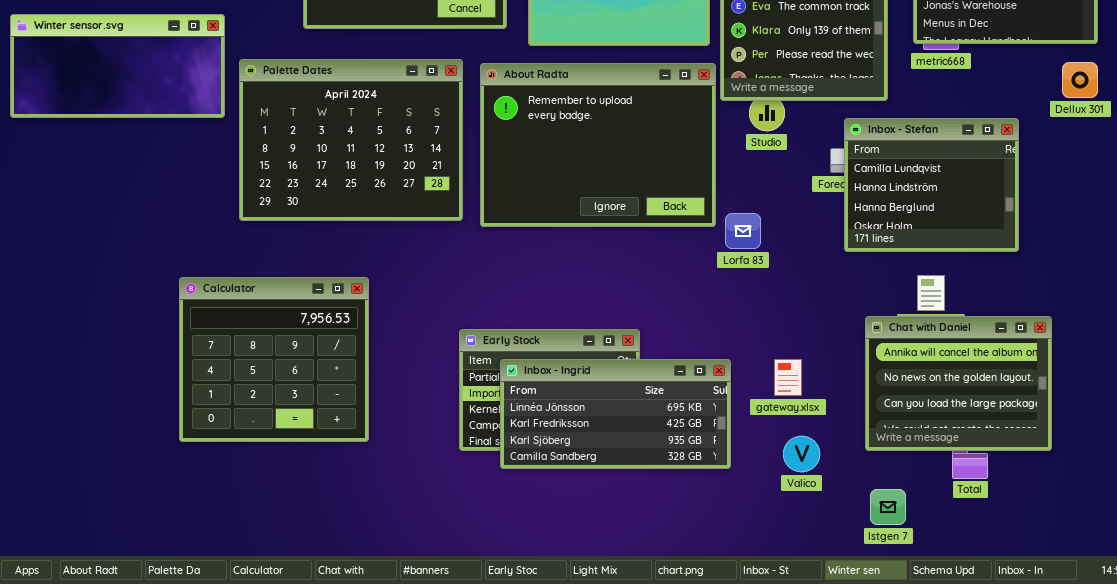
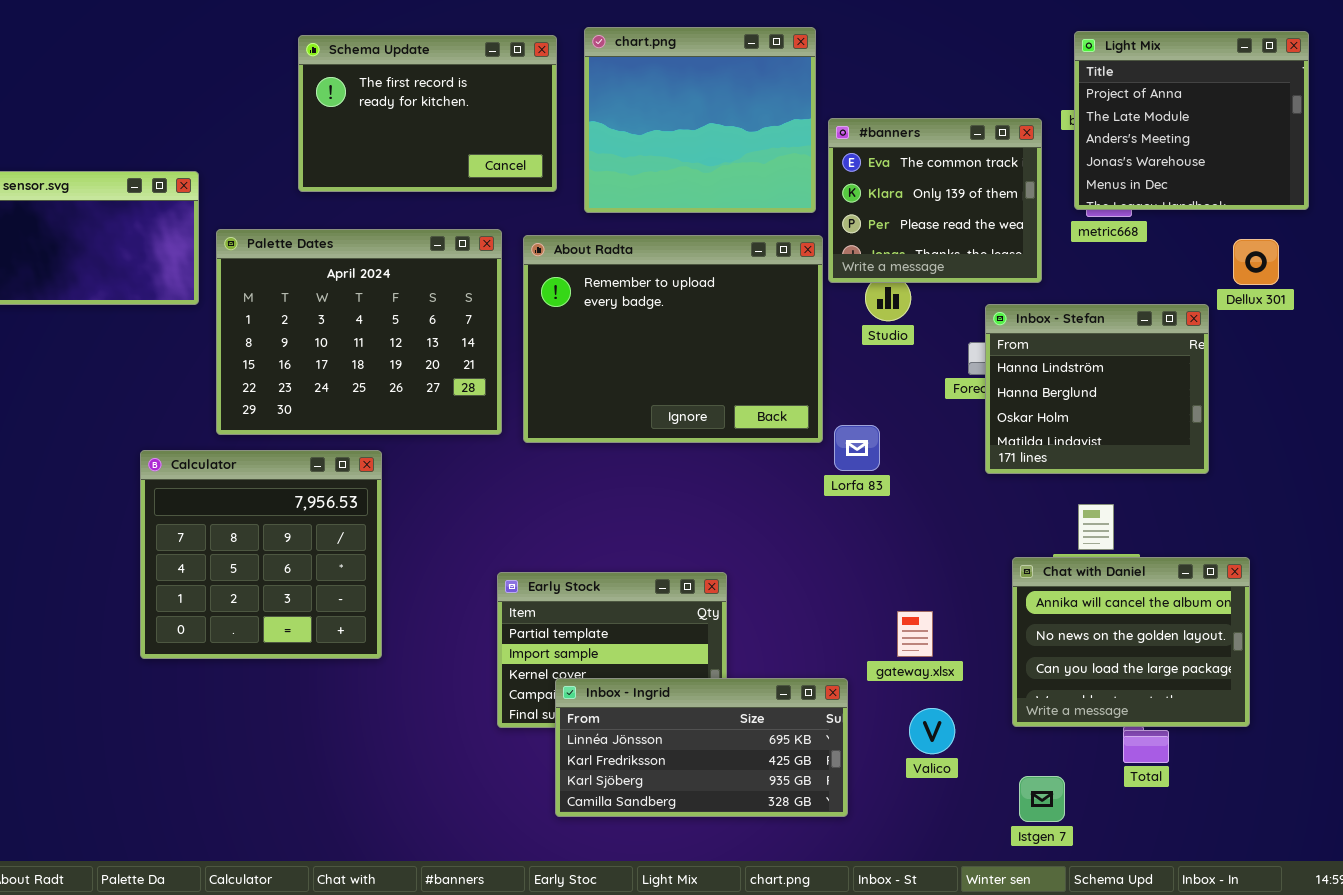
Dellux 301: [1062,62,1098,98] -> [1233,239,1279,285], moved
Inbox - Stefan: [844,118,1019,252] -> [985,304,1209,474], scrolled down 1 row
Calculator: [179,277,369,442] -> [140,450,382,659], moved
Inbox - Ingrid: [500,359,731,469] -> [555,678,848,817], moved

